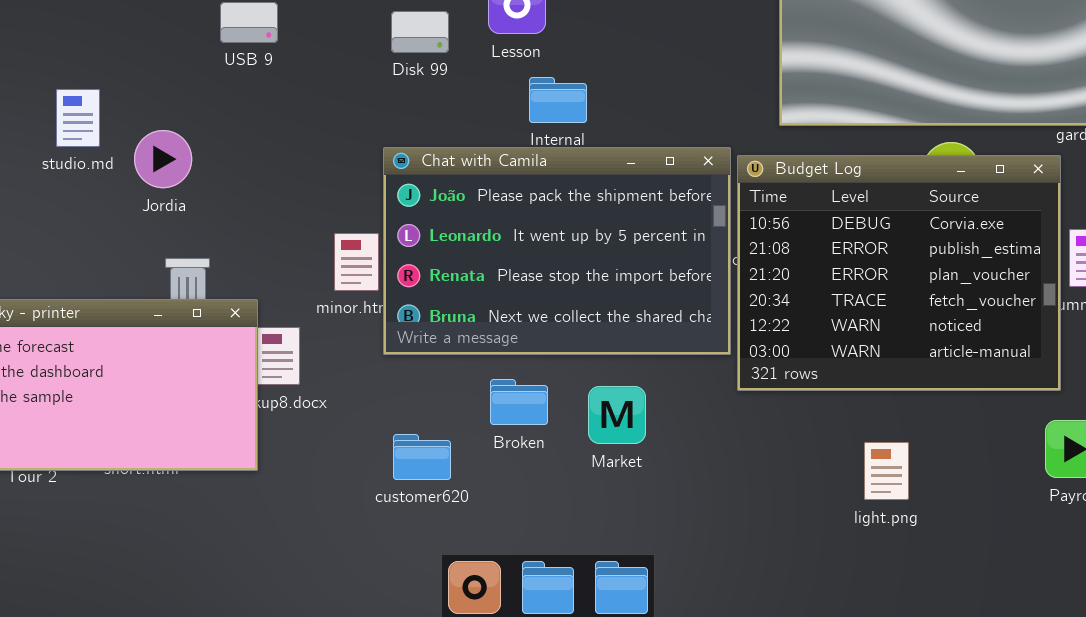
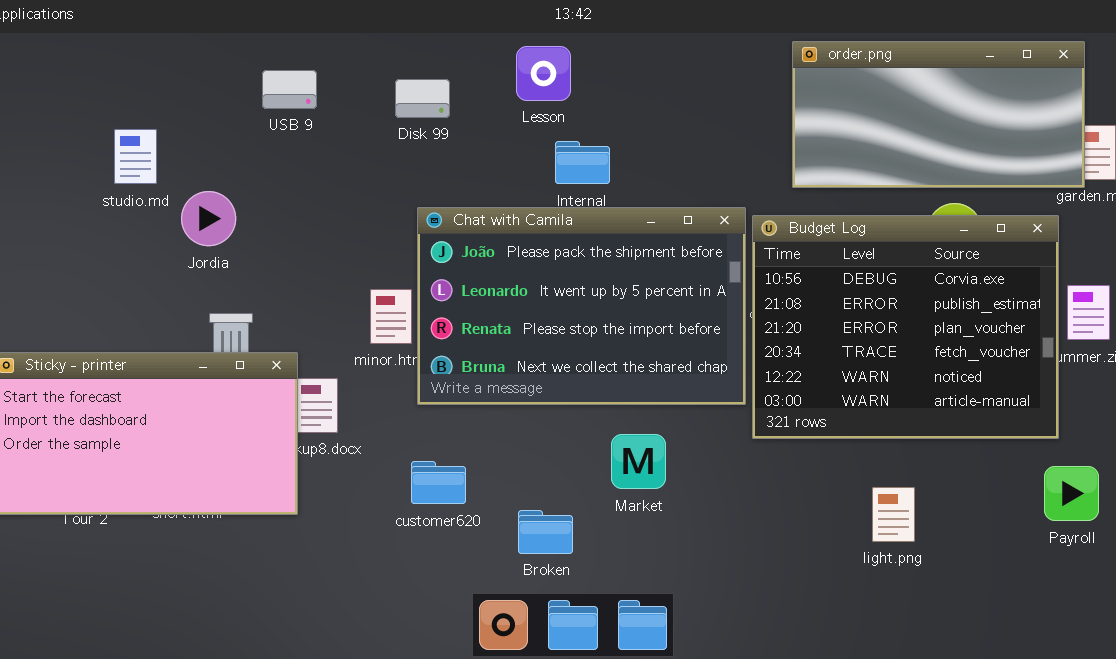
Disk 99: [391,11,449,53] -> [395,79,450,118], moved
studio.md: [56,89,100,147] -> [114,129,157,184], moved
Broken: [490,379,548,425] -> [518,510,573,554], moved
customer620: [393,434,451,480] -> [411,461,466,504], moved

